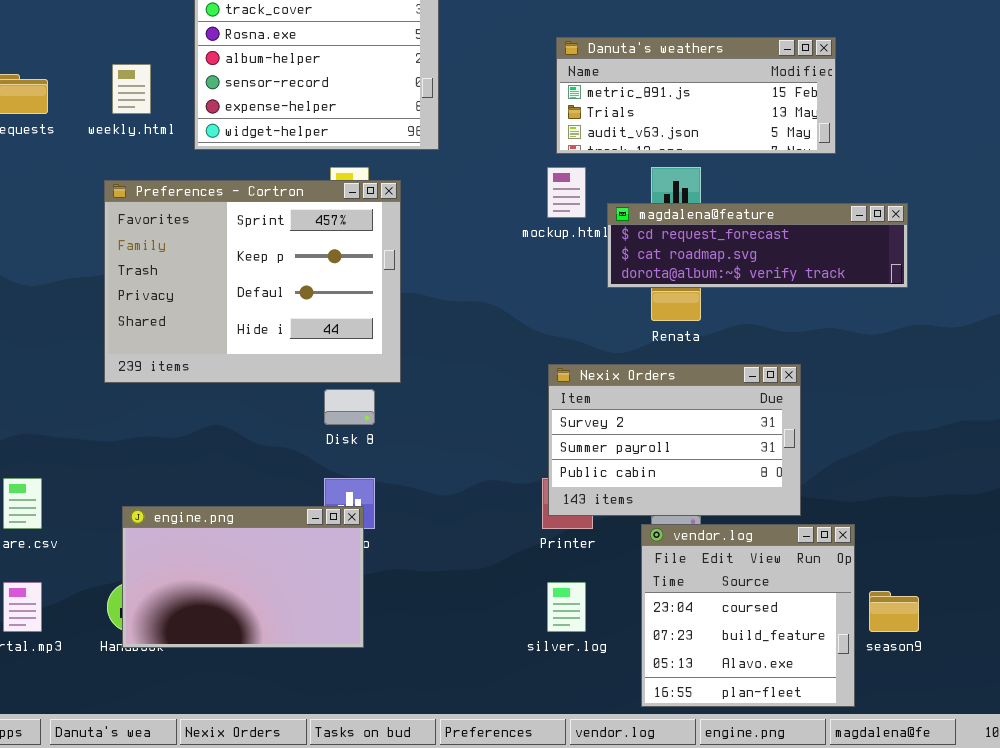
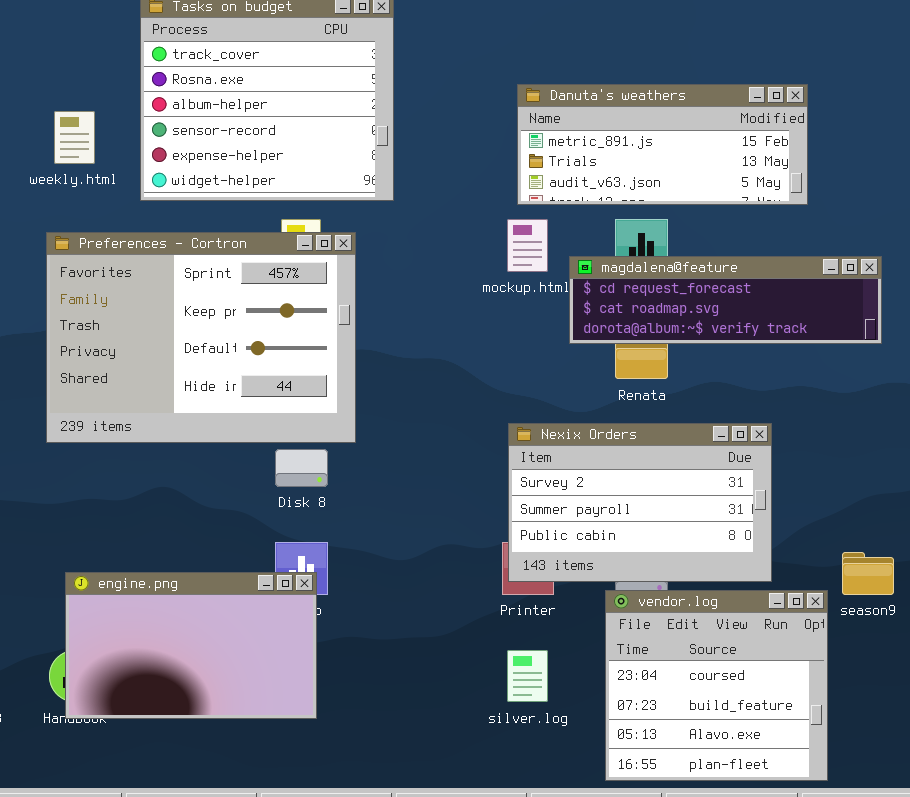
season9: [869,591,919,632] -> [842,552,894,595], moved

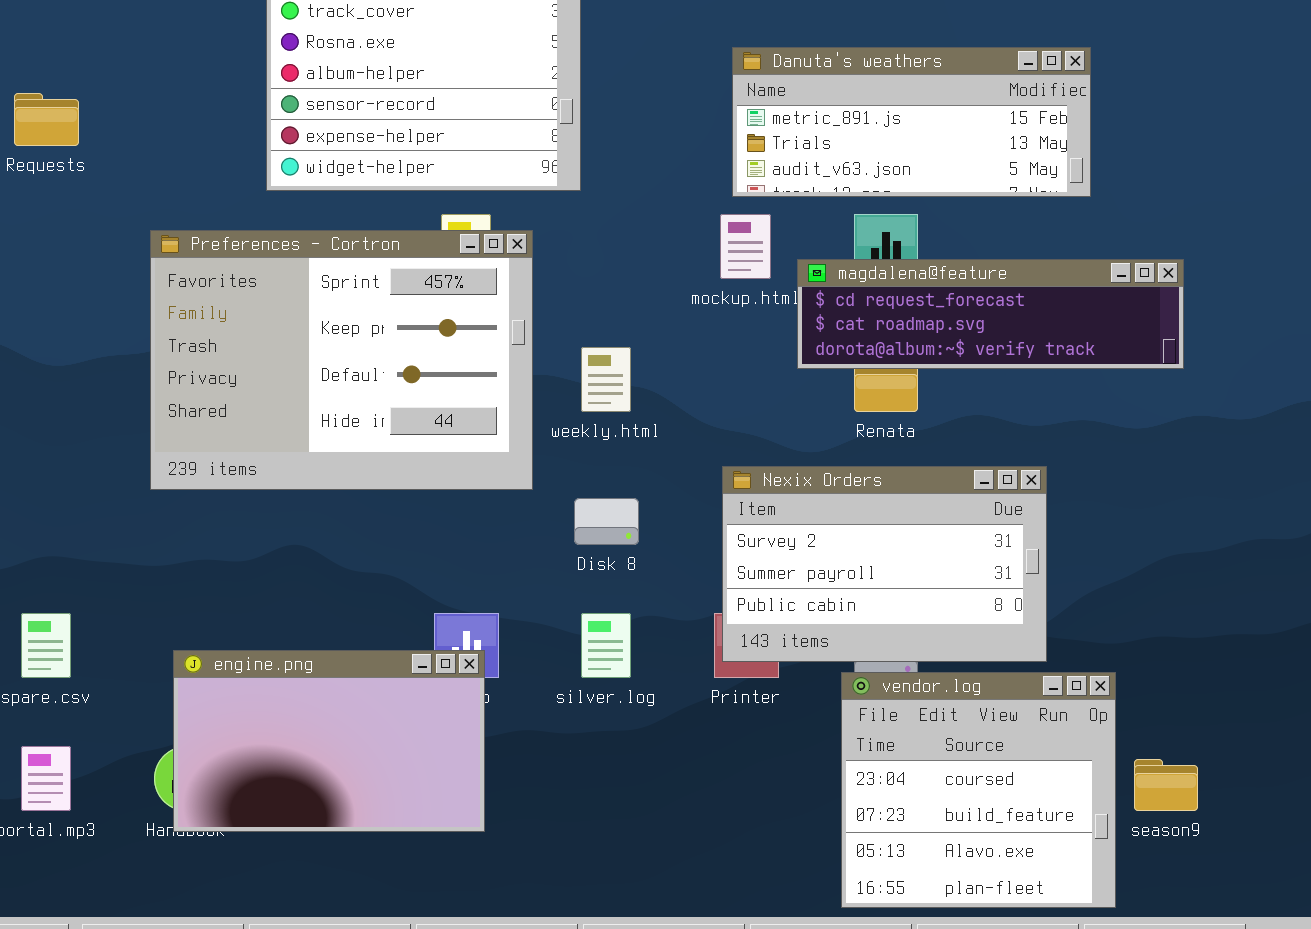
weekly.html: [54,111,95,164] -> [581,347,631,412], moved
Disk 8: [275,449,328,487] -> [574,498,639,545], moved
season9: [842,552,894,595] -> [1134,759,1198,811], moved
silver.log: [507,650,548,702] -> [581,613,631,678], moved

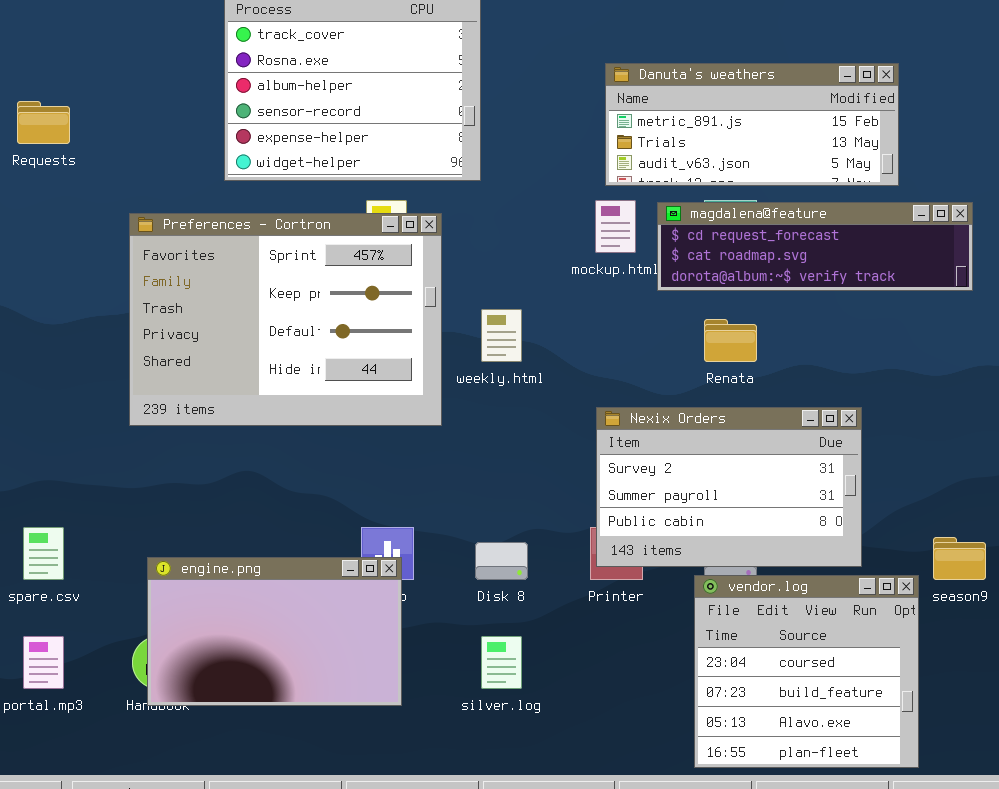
magdalena@feature: [797,259,1184,369] -> [657,202,973,291], moved
Disk 8: [574,498,639,545] -> [475,542,528,580], moved
silver.log: [581,613,631,678] -> [481,636,522,689], moved
season9: [1134,759,1198,811] -> [933,537,986,580], moved

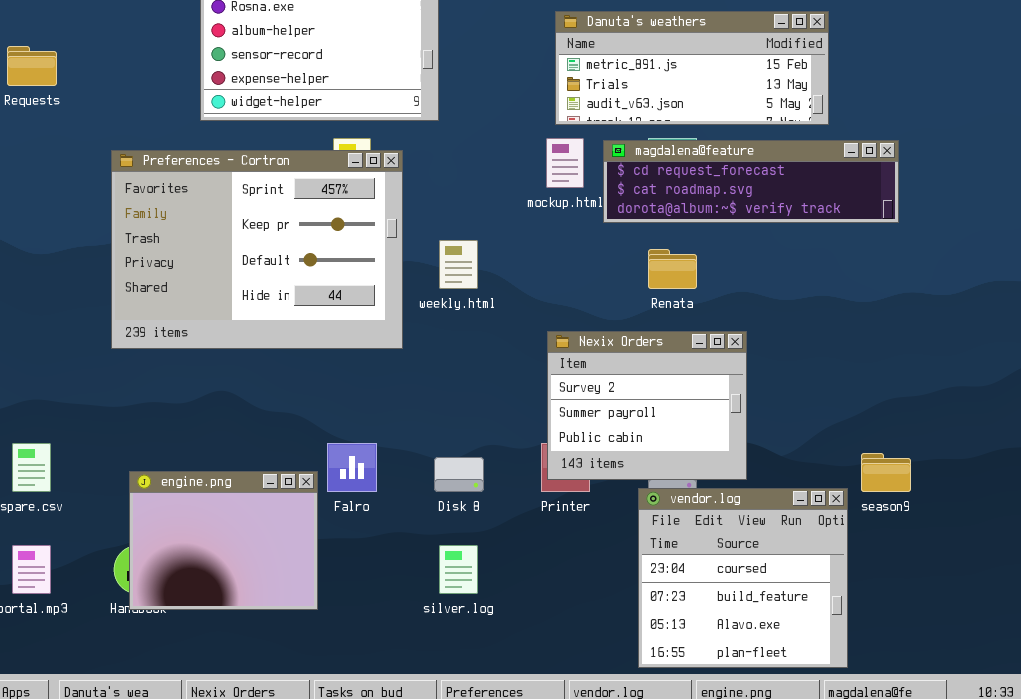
Nexix Orders: [596,407,862,567] -> [547,331,747,480], resized
engine.png: [147,557,402,706] -> [129,471,318,610], resized

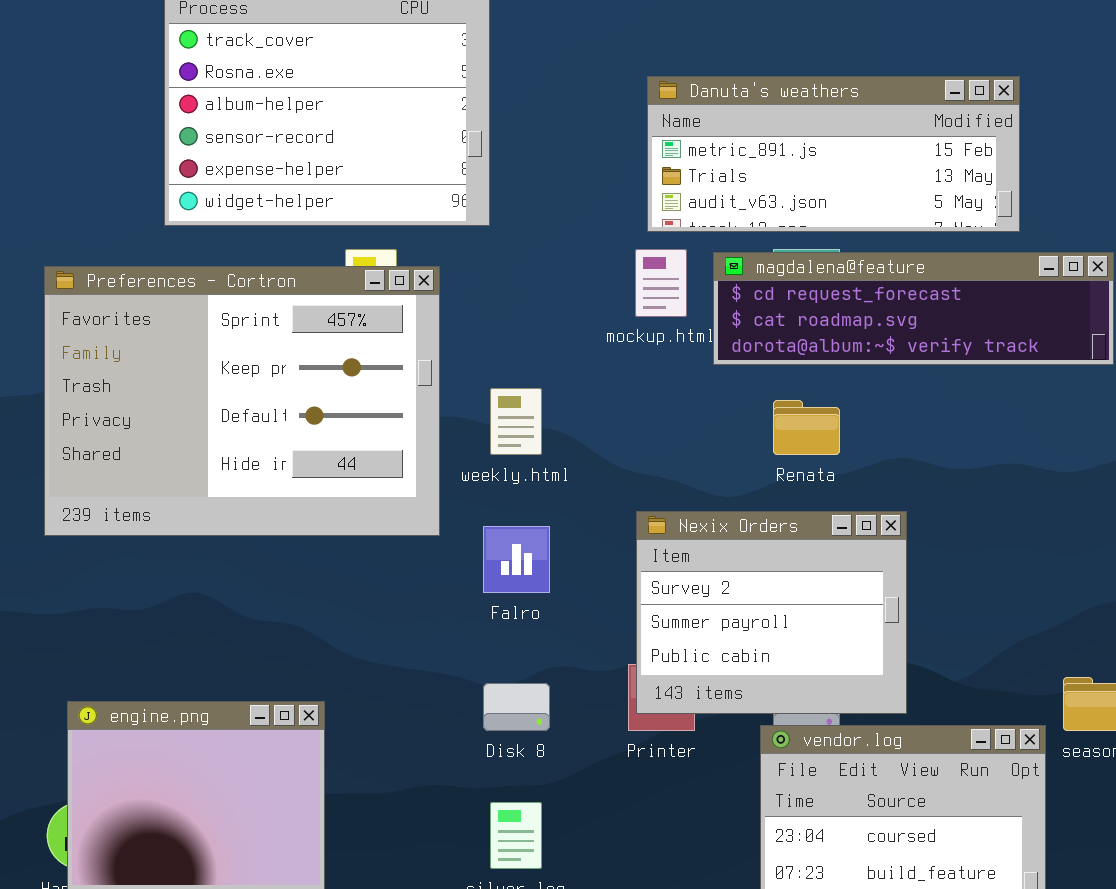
Falro: [327,443,377,492] -> [483,526,550,593], moved

